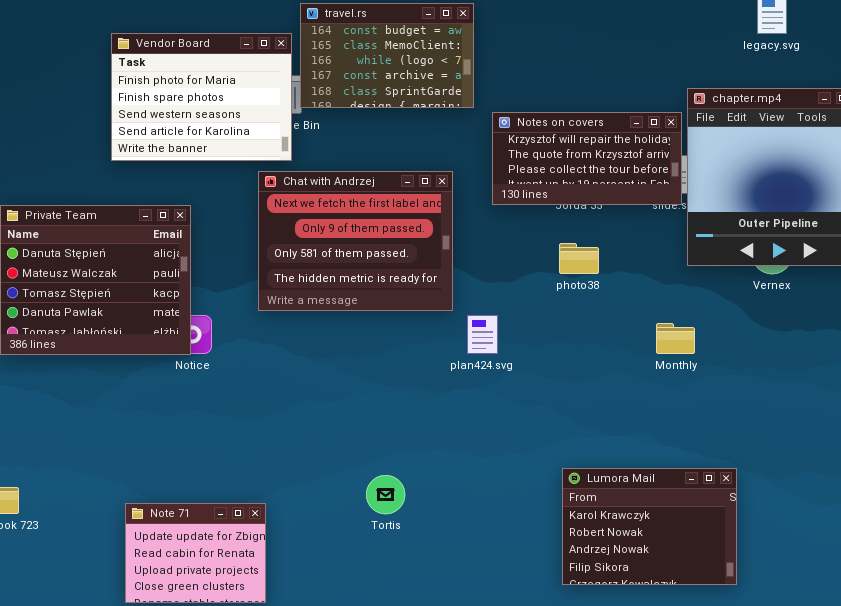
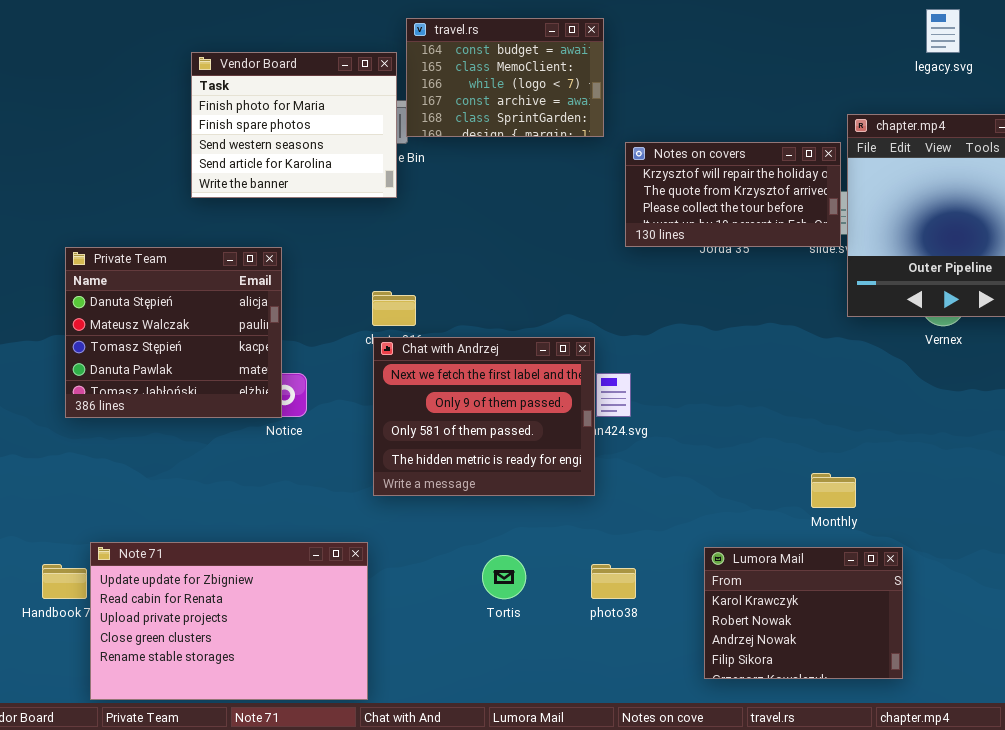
Chat with Andrzej: [258,171,453,311] -> [373,337,595,496], moved
photo38: [559,243,599,274] -> [591,564,636,599], moved
Monthly: [656,323,695,354] -> [811,473,856,508], moved
Note 71: [125,503,266,603] -> [90,542,368,700], resized

